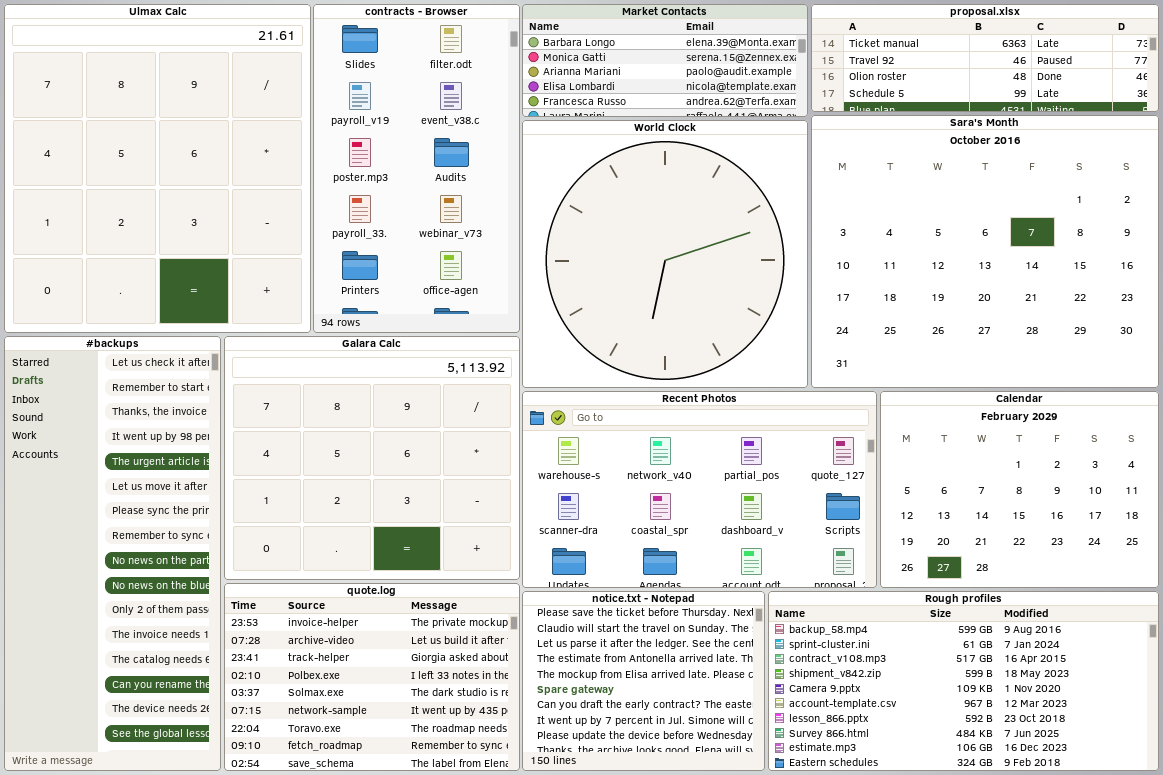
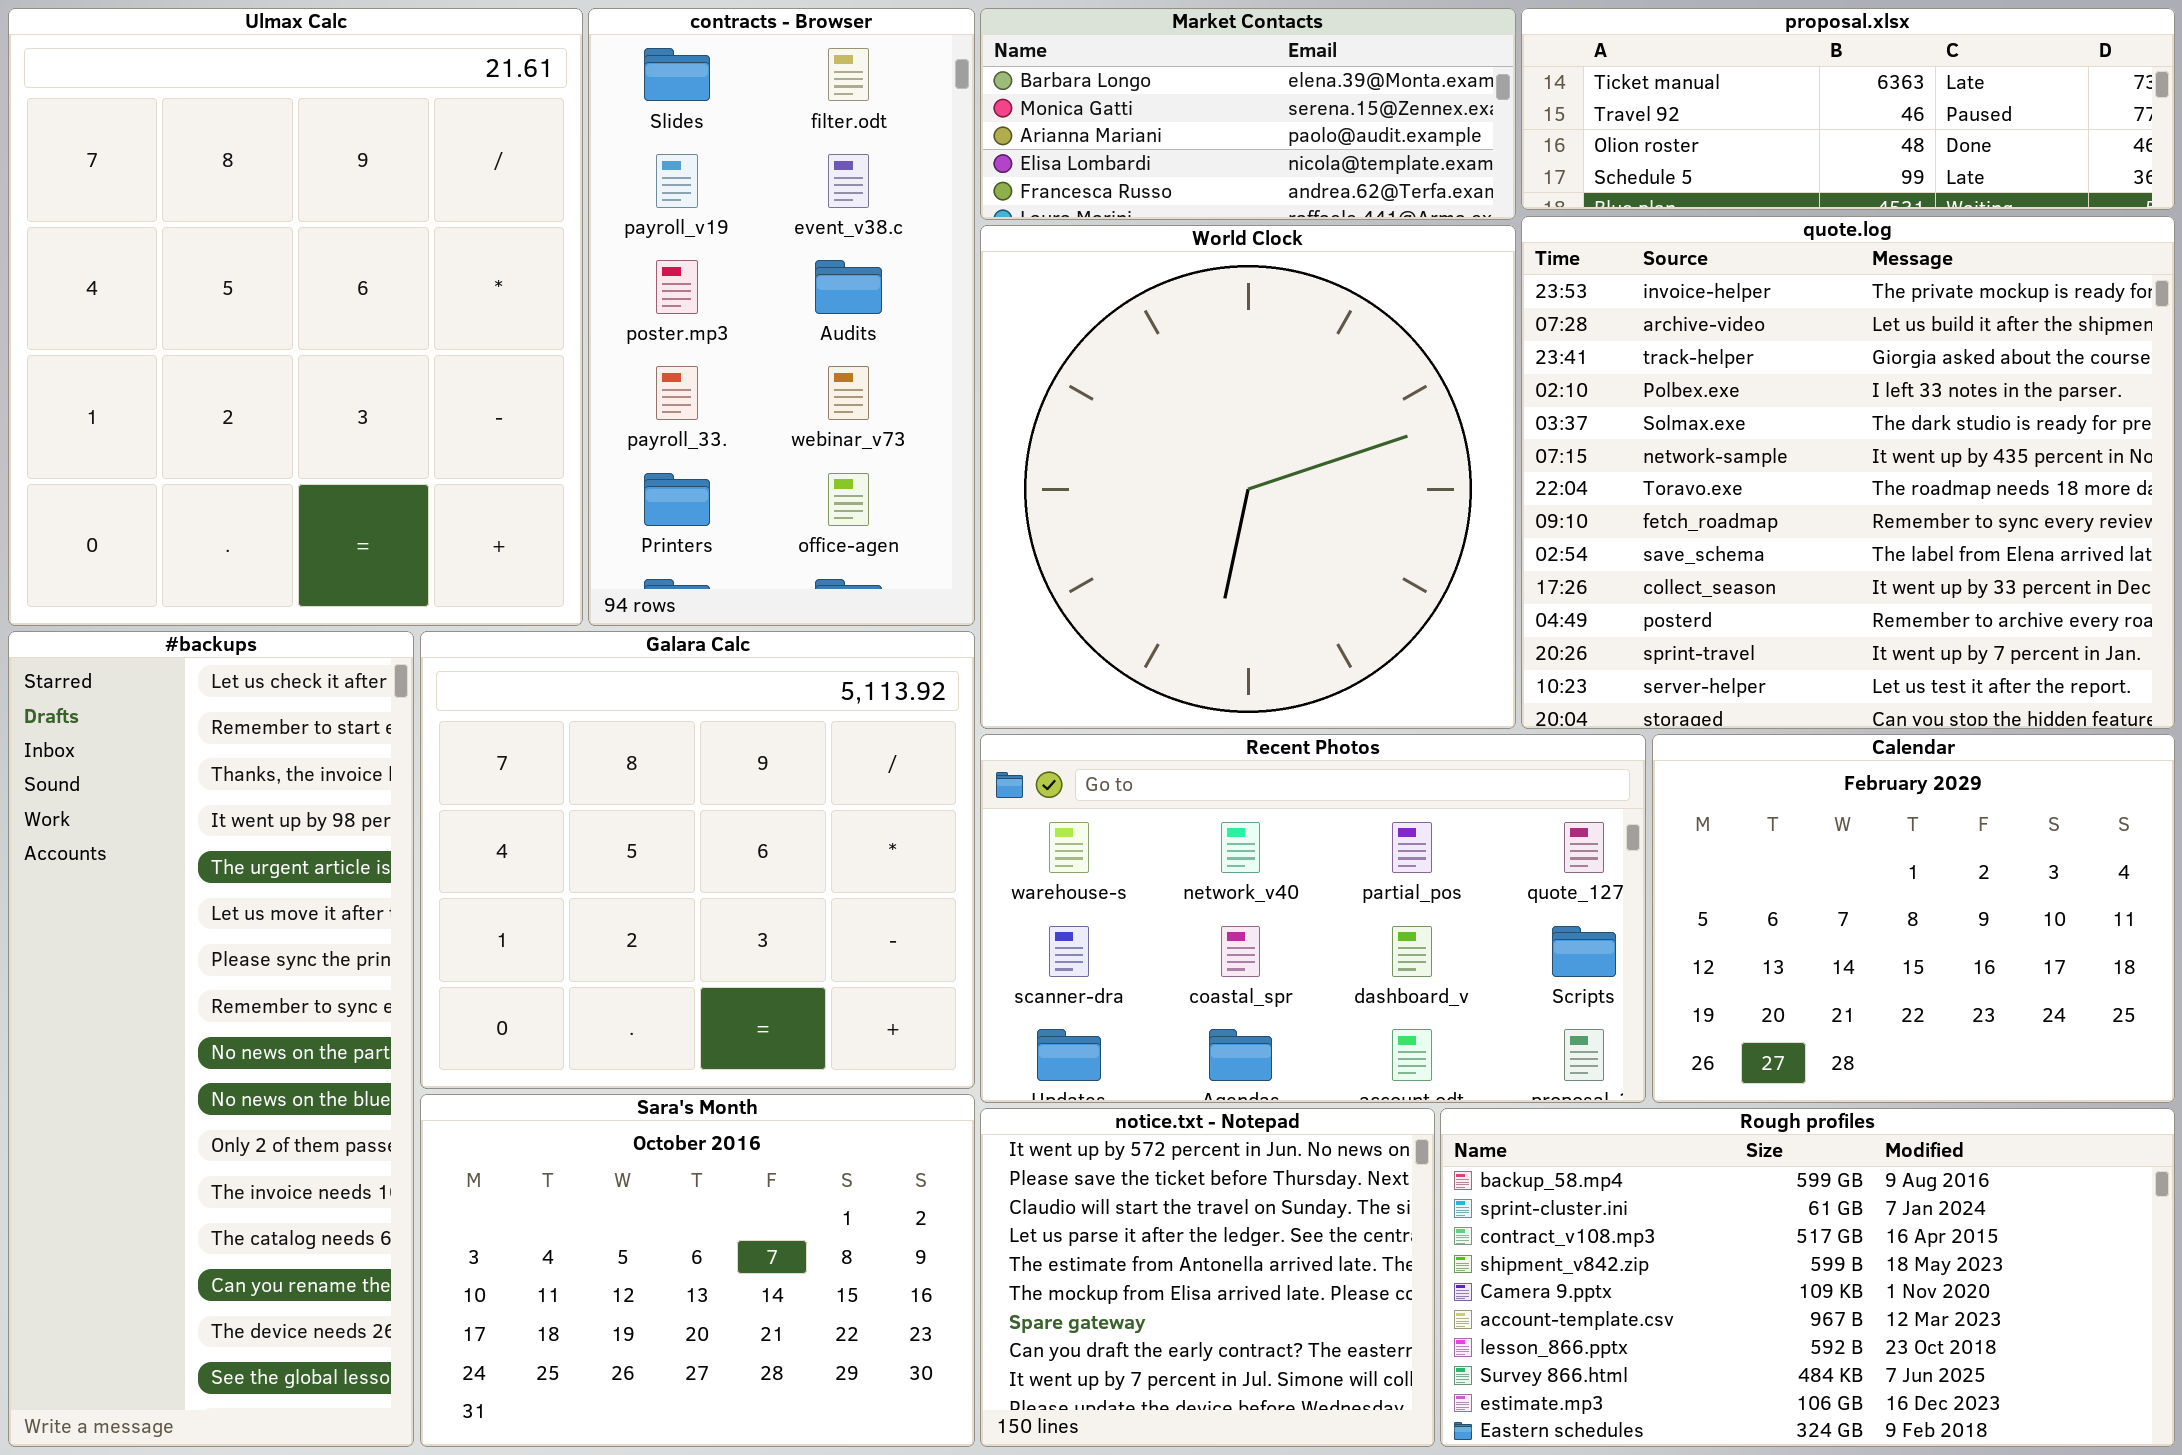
Sara's Month: [811,115,1159,388] -> [420,1094,975,1447], moved, resized
quote.log: [224,583,520,771] -> [1521,216,2175,729], moved, resized
notice.txt - Notepad: [522,591,765,771] -> [980,1108,1435,1447], scrolled up 1 row

